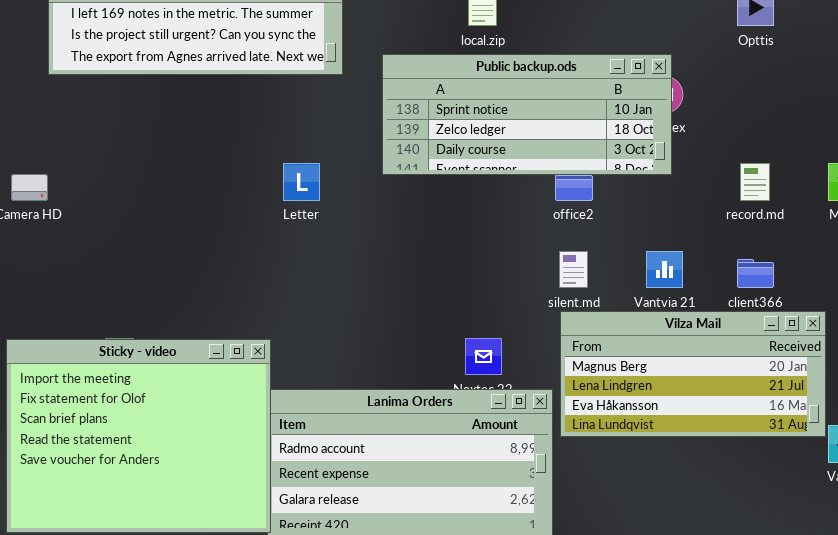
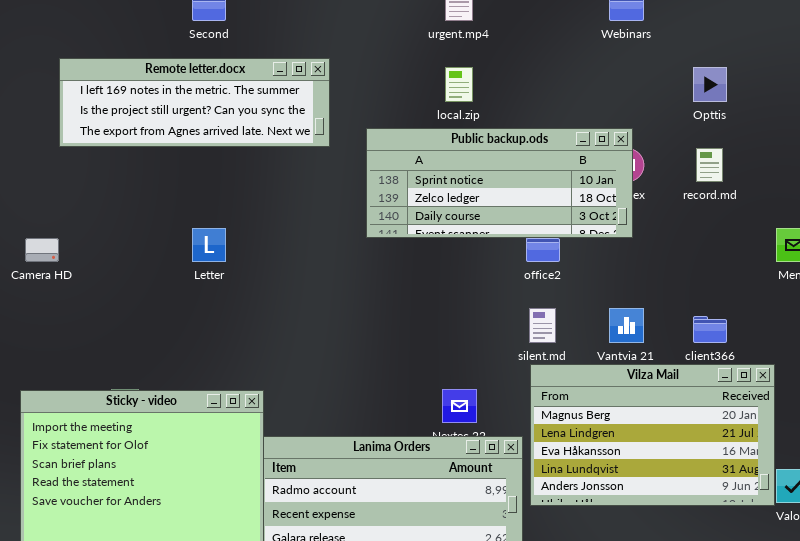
Letter: [283,163,320,201] -> [192,228,226,262], moved
record.md: [740,163,770,201] -> [696,148,723,182], moved
Vilza Mail: [560,311,826,437] -> [530,364,775,506], resized

